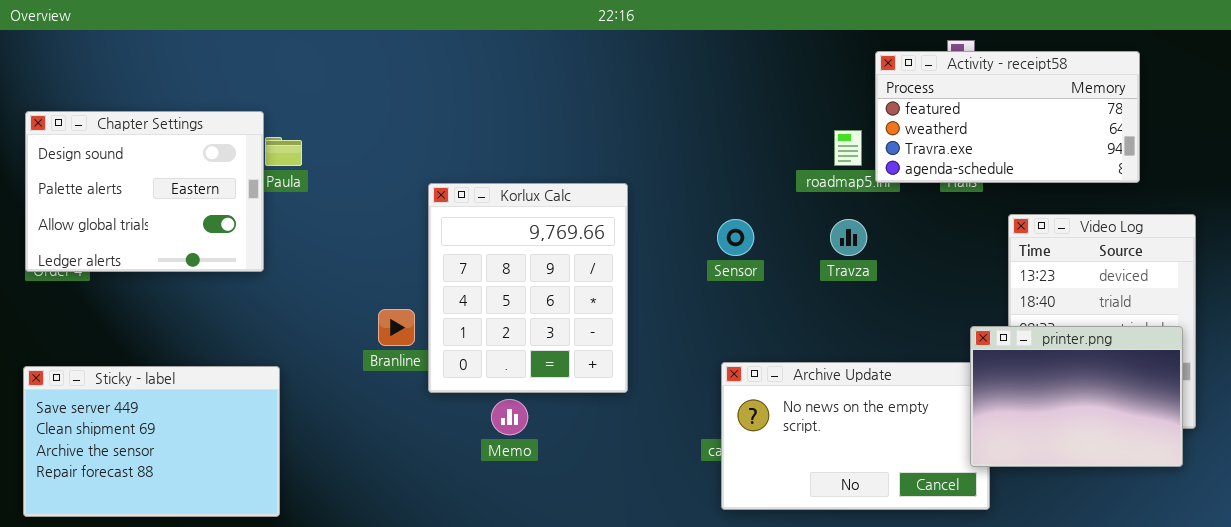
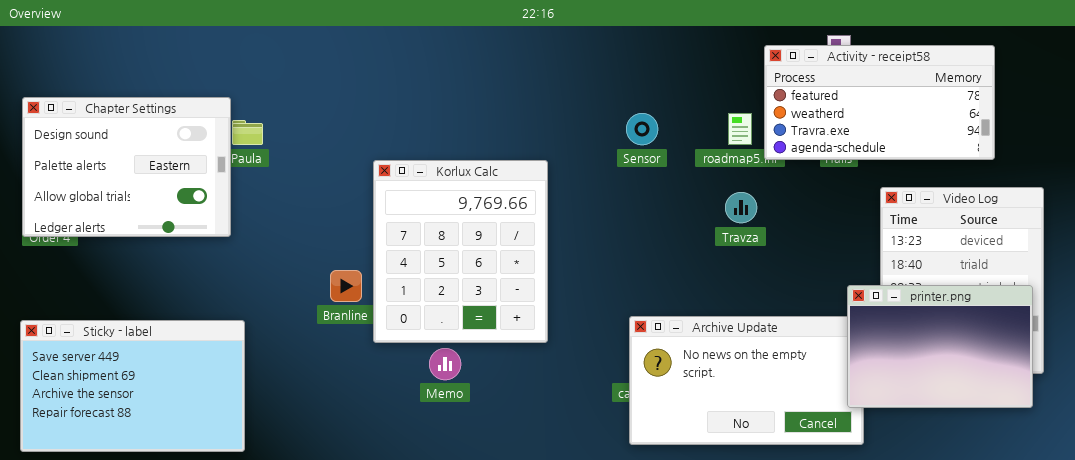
Sensor: [717,219,754,256] -> [626,113,658,145], moved

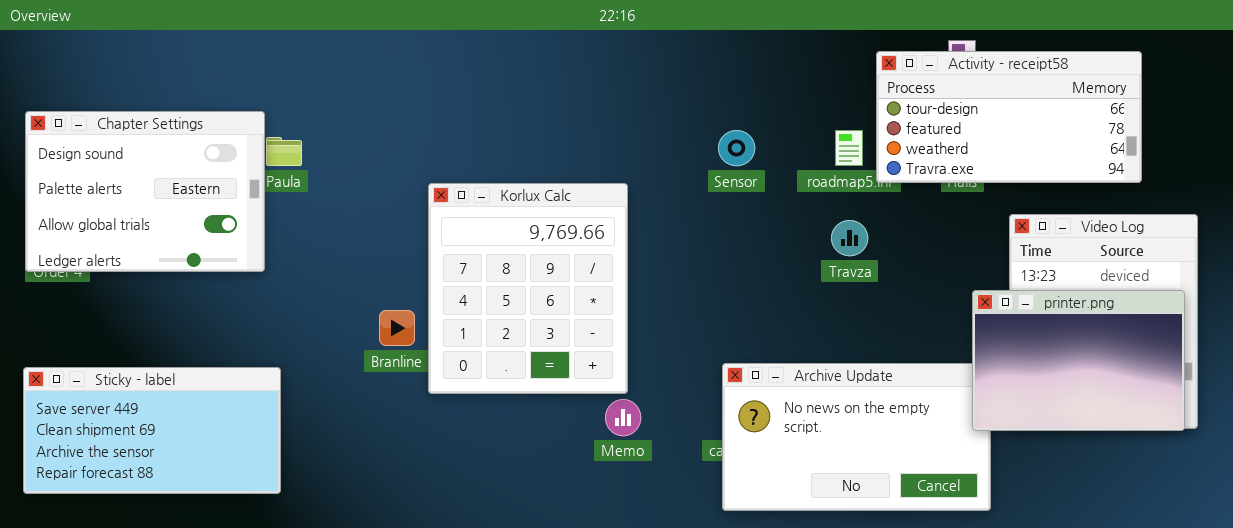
Activity - receipt58: [764,45,995,160] -> [876,51,1142,183], scrolled up 1 row
printer.png: [847,285,1033,408] -> [972,290,1185,431], moved
Sticky - label: [20,320,245,452] -> [23,367,281,494], resized
Memo: [429,348,461,380] -> [605,399,641,436], moved

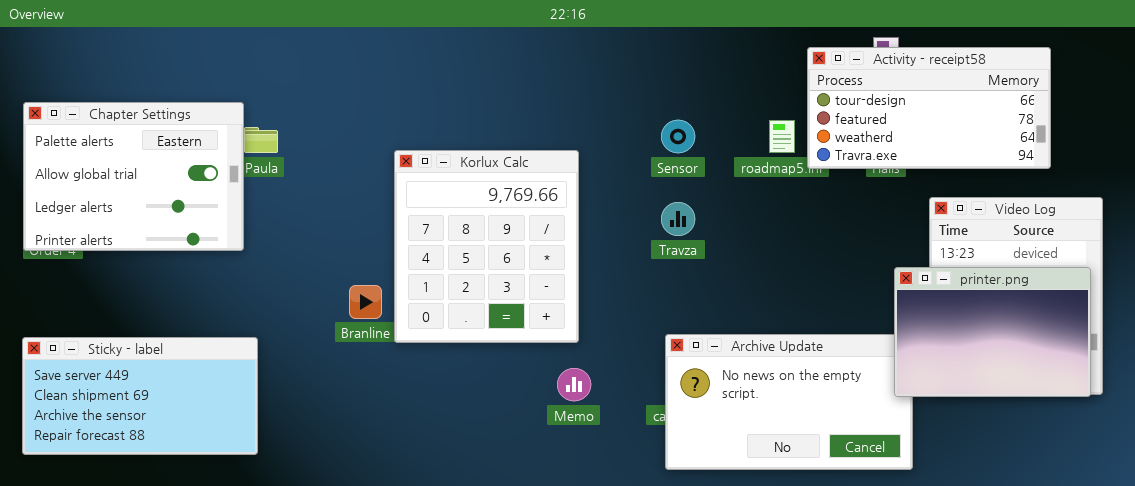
Chapter Settings: [25,111,265,272] -> [23,102,244,251], scrolled down 1 row
Korlux Calc: [428,183,628,394] -> [394,150,579,343], moved
Travza: [831,220,868,256] -> [661,202,695,236], moved

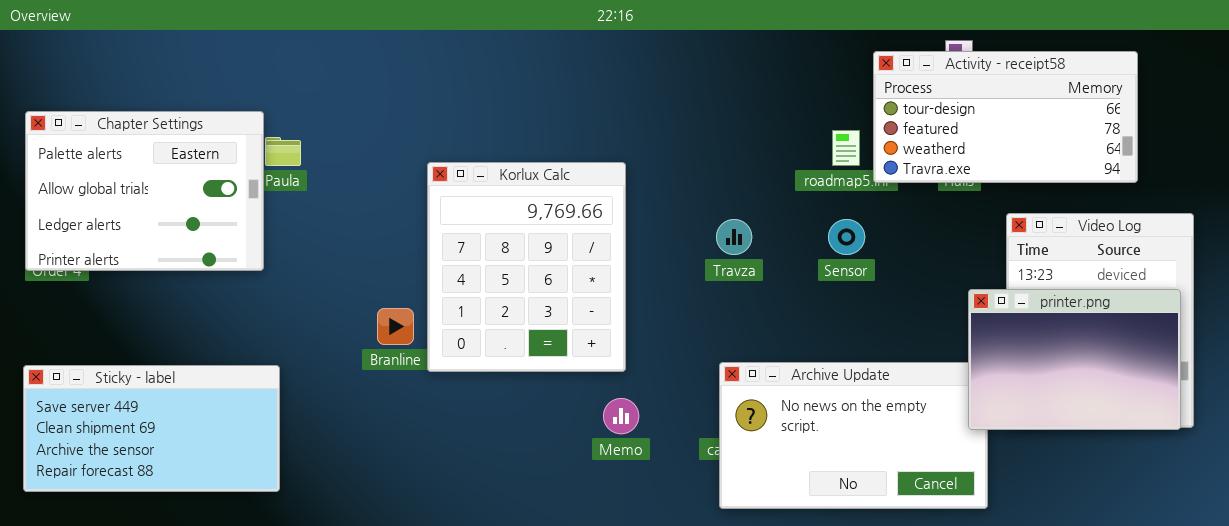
Sensor: [661,120,695,153] -> [828,219,865,255], moved

